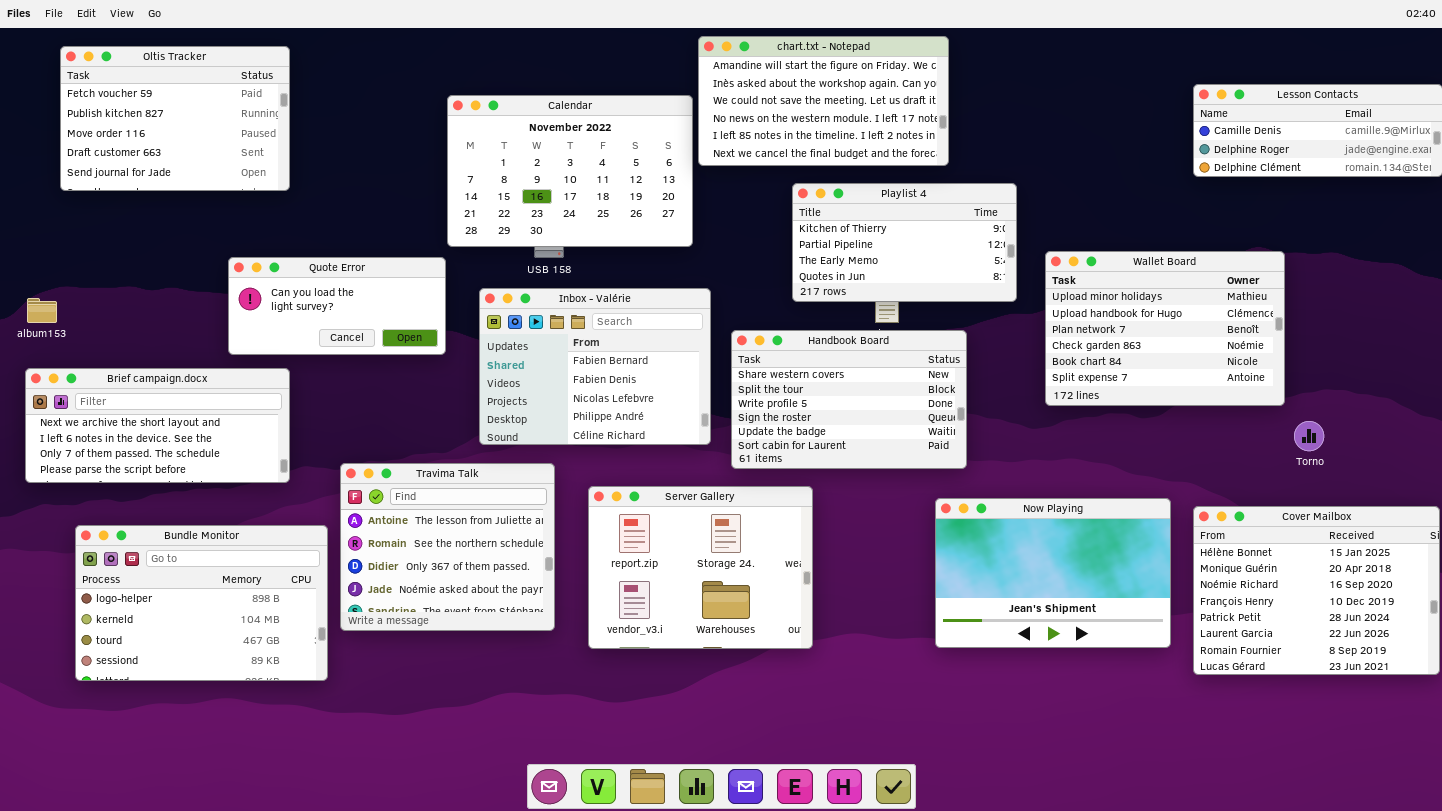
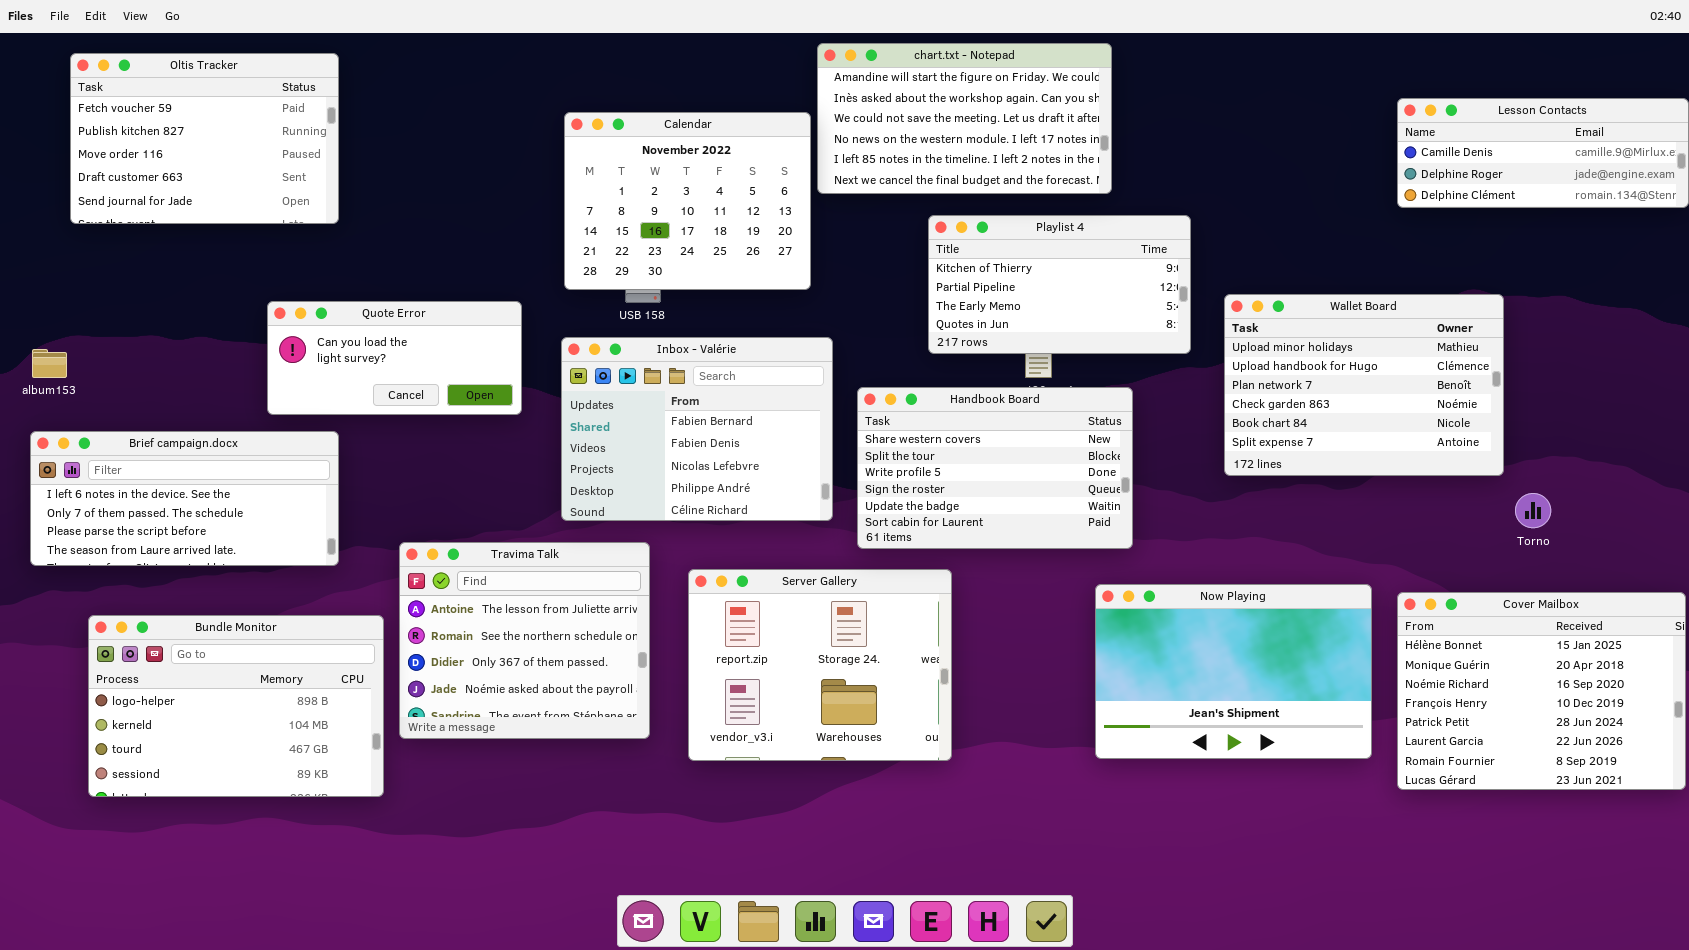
Calendar: [447,95,693,247] -> [564,112,811,290], resized
Brief campaign.docx: [25,368,290,483] -> [30,431,339,566], scrolled down 1 row

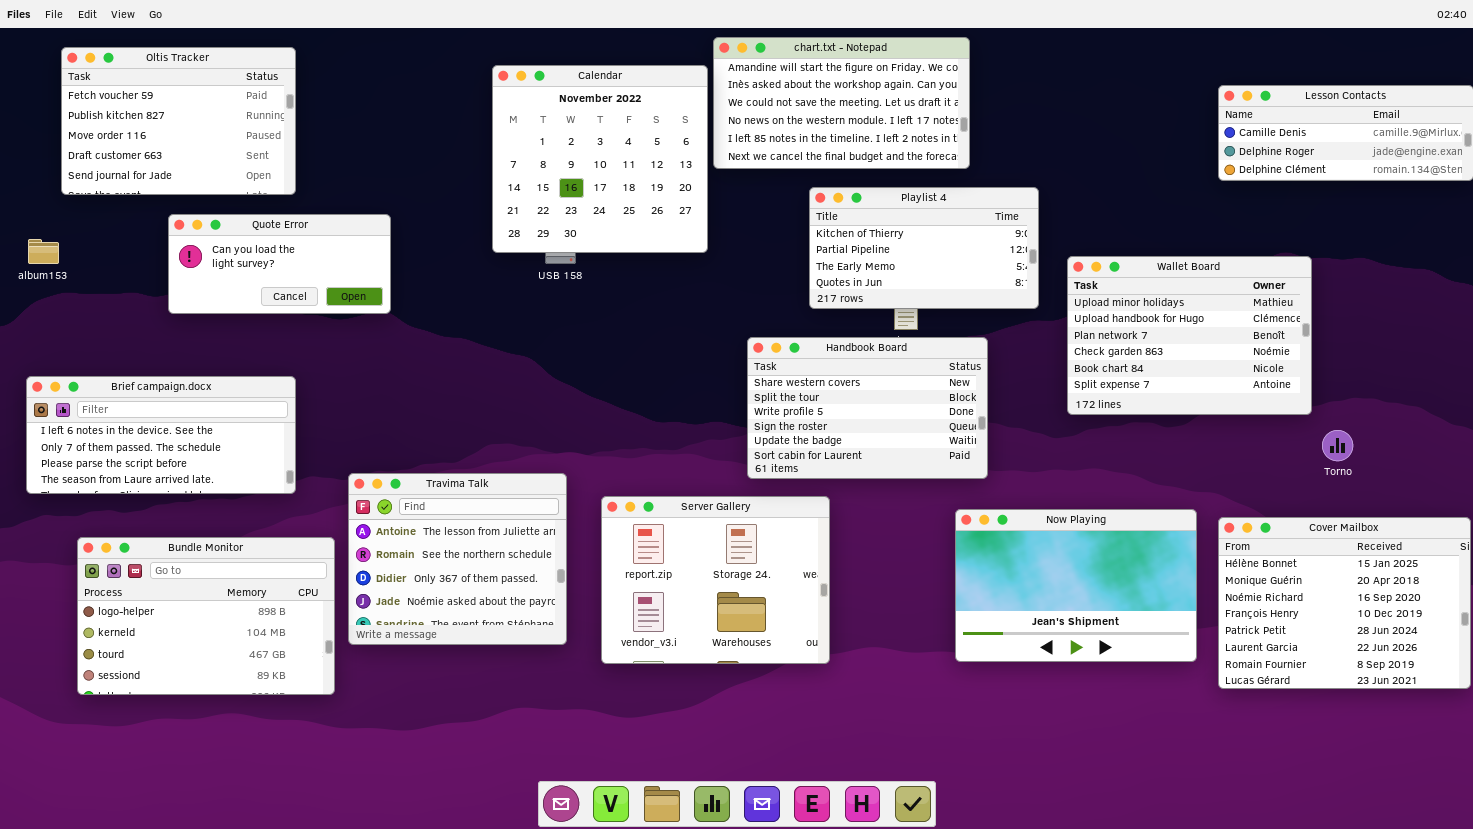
Calendar: [564,112,811,290] -> [492,65,708,253], resized
Quote Error: [267,301,522,415] -> [168,214,391,314], moved
Inbox - Valérie: [561,337,833,521] -> none, closed
album153: [32,349,67,378] -> [28,239,59,264], moved

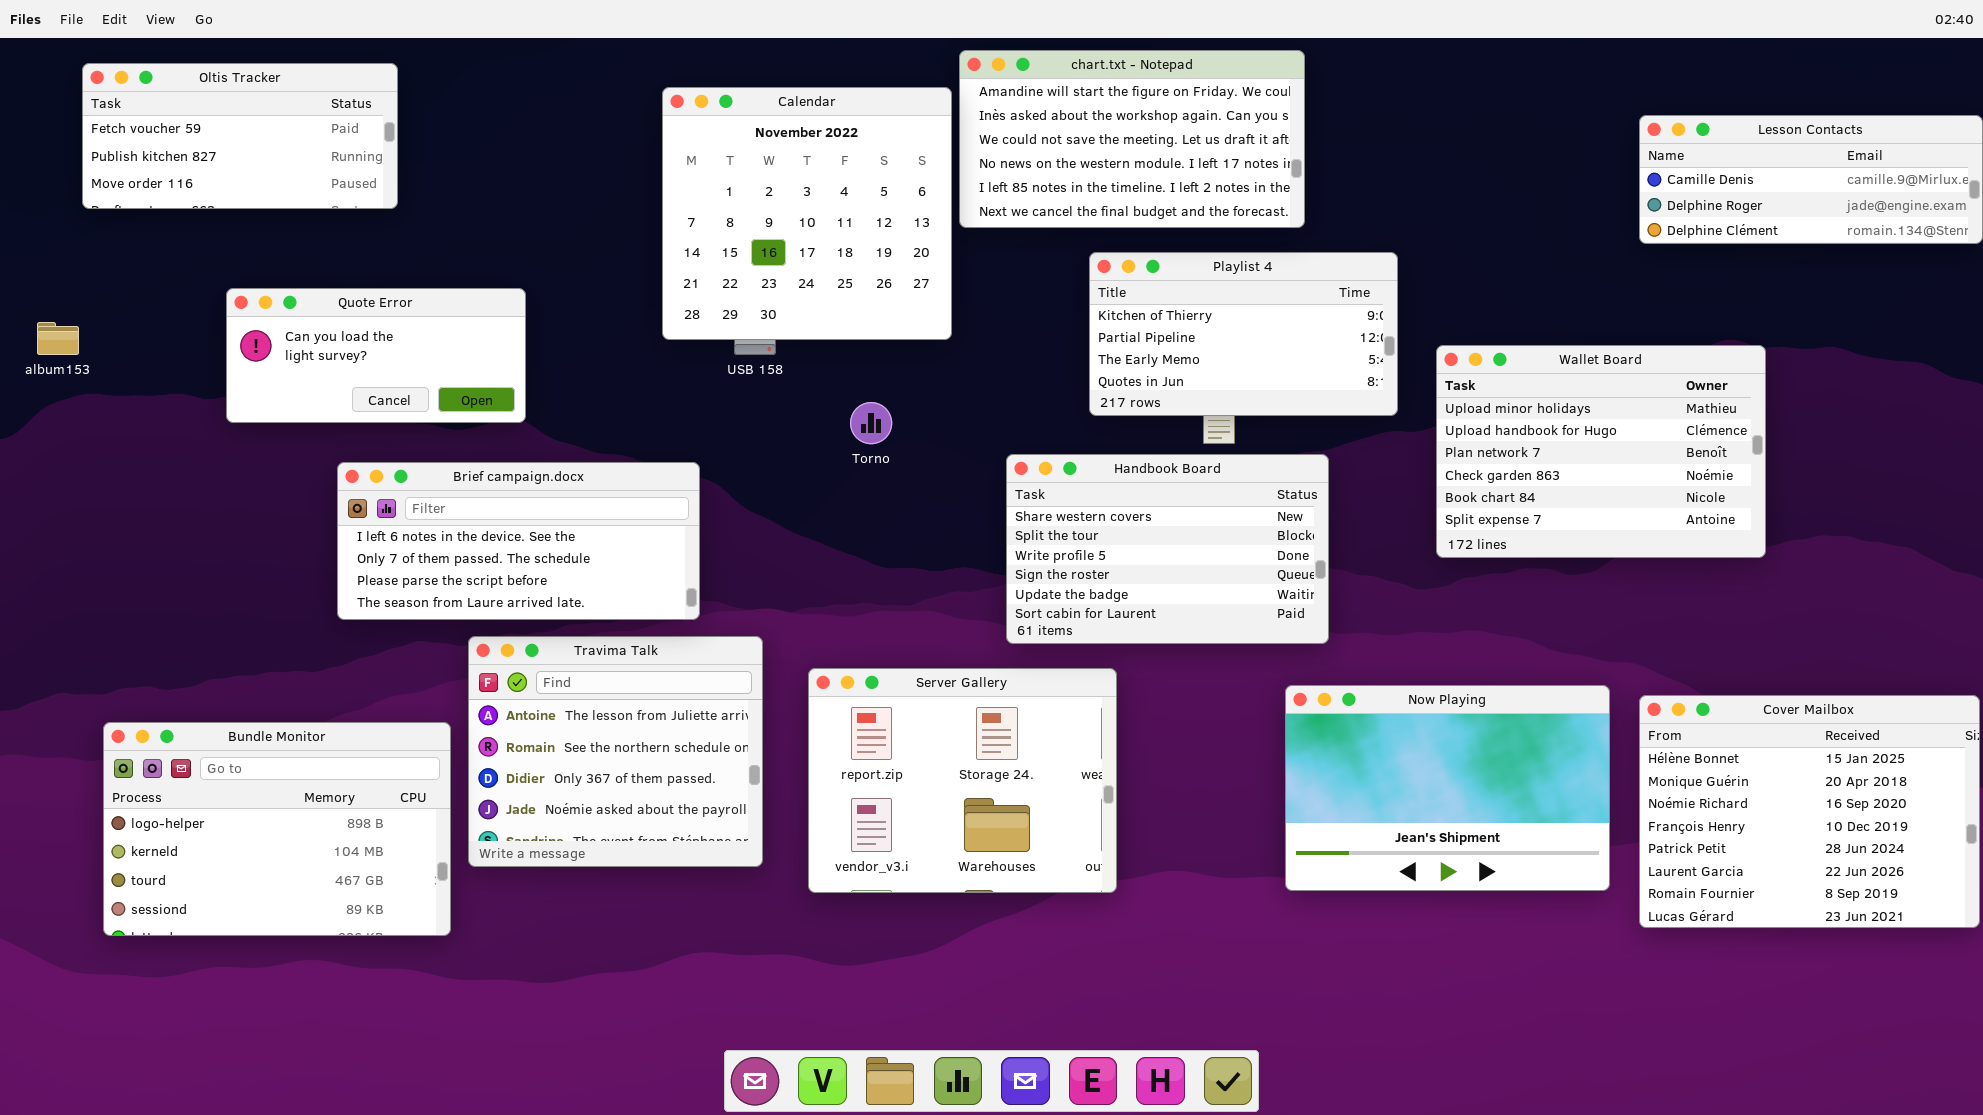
Oltis Tracker: [61,47,296,195] -> [82,63,398,209], resized
Brief campaign.docx: [26,376,296,494] -> [337,462,700,620], moved
Torno: [1322,430,1353,461] -> [850,402,892,444], moved

